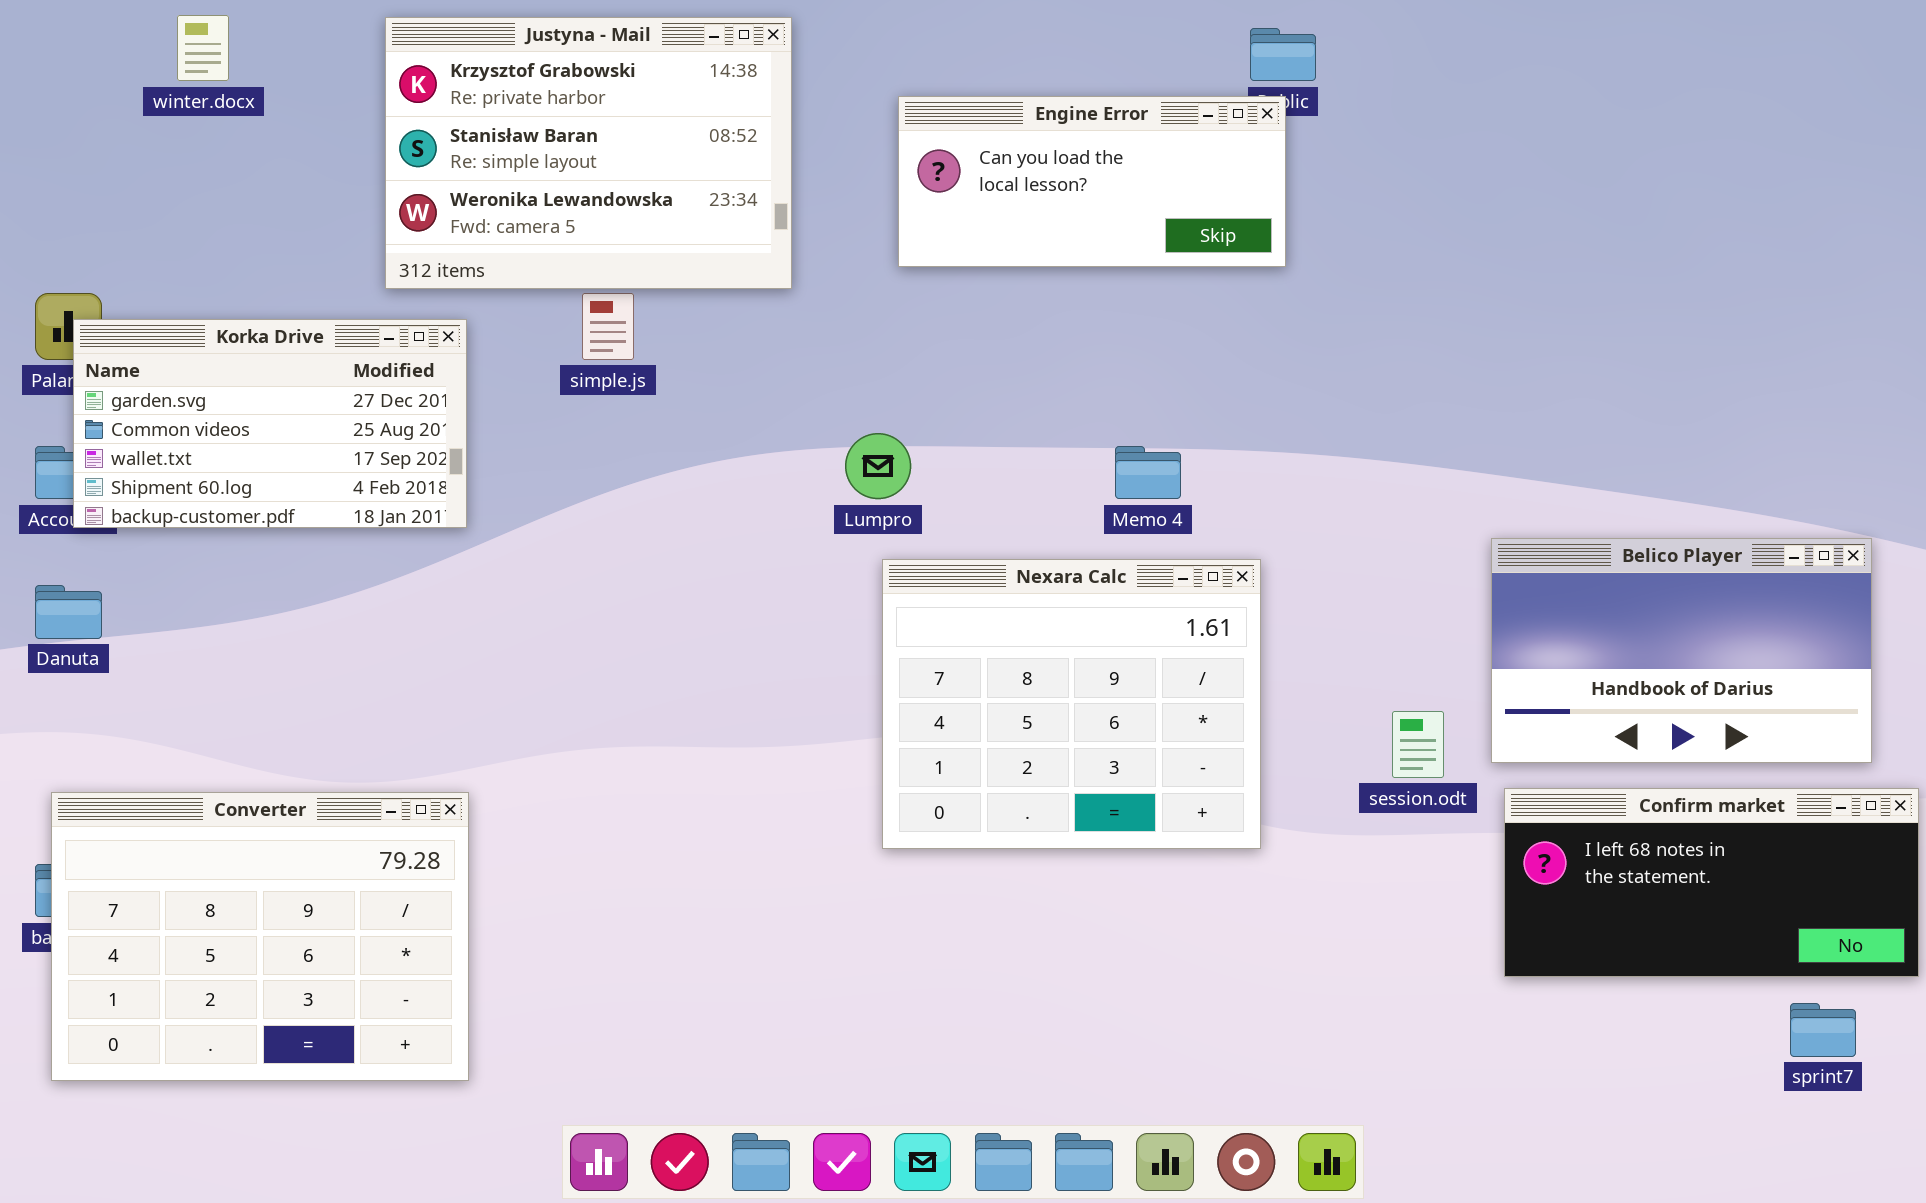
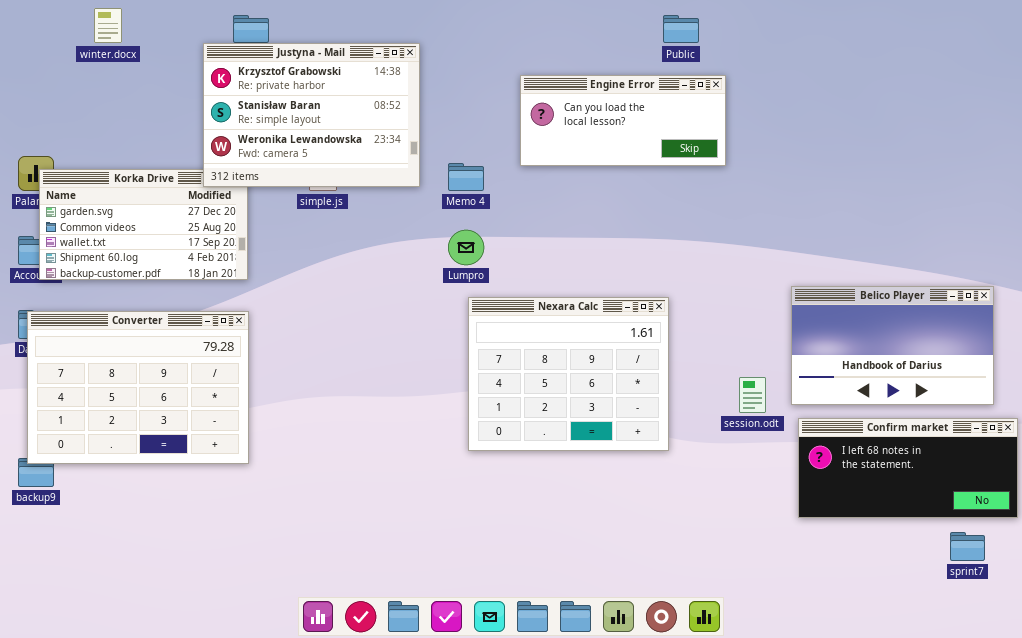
Justyna - Mail: [385,17,792,289] -> [203,43,420,187], moved
Engine Error: [898,96,1286,267] -> [520,75,726,166], moved
Memo 4: [1115,446,1181,499] -> [448,163,484,191], moved
Converter: [51,792,469,1081] -> [27,311,249,464], moved

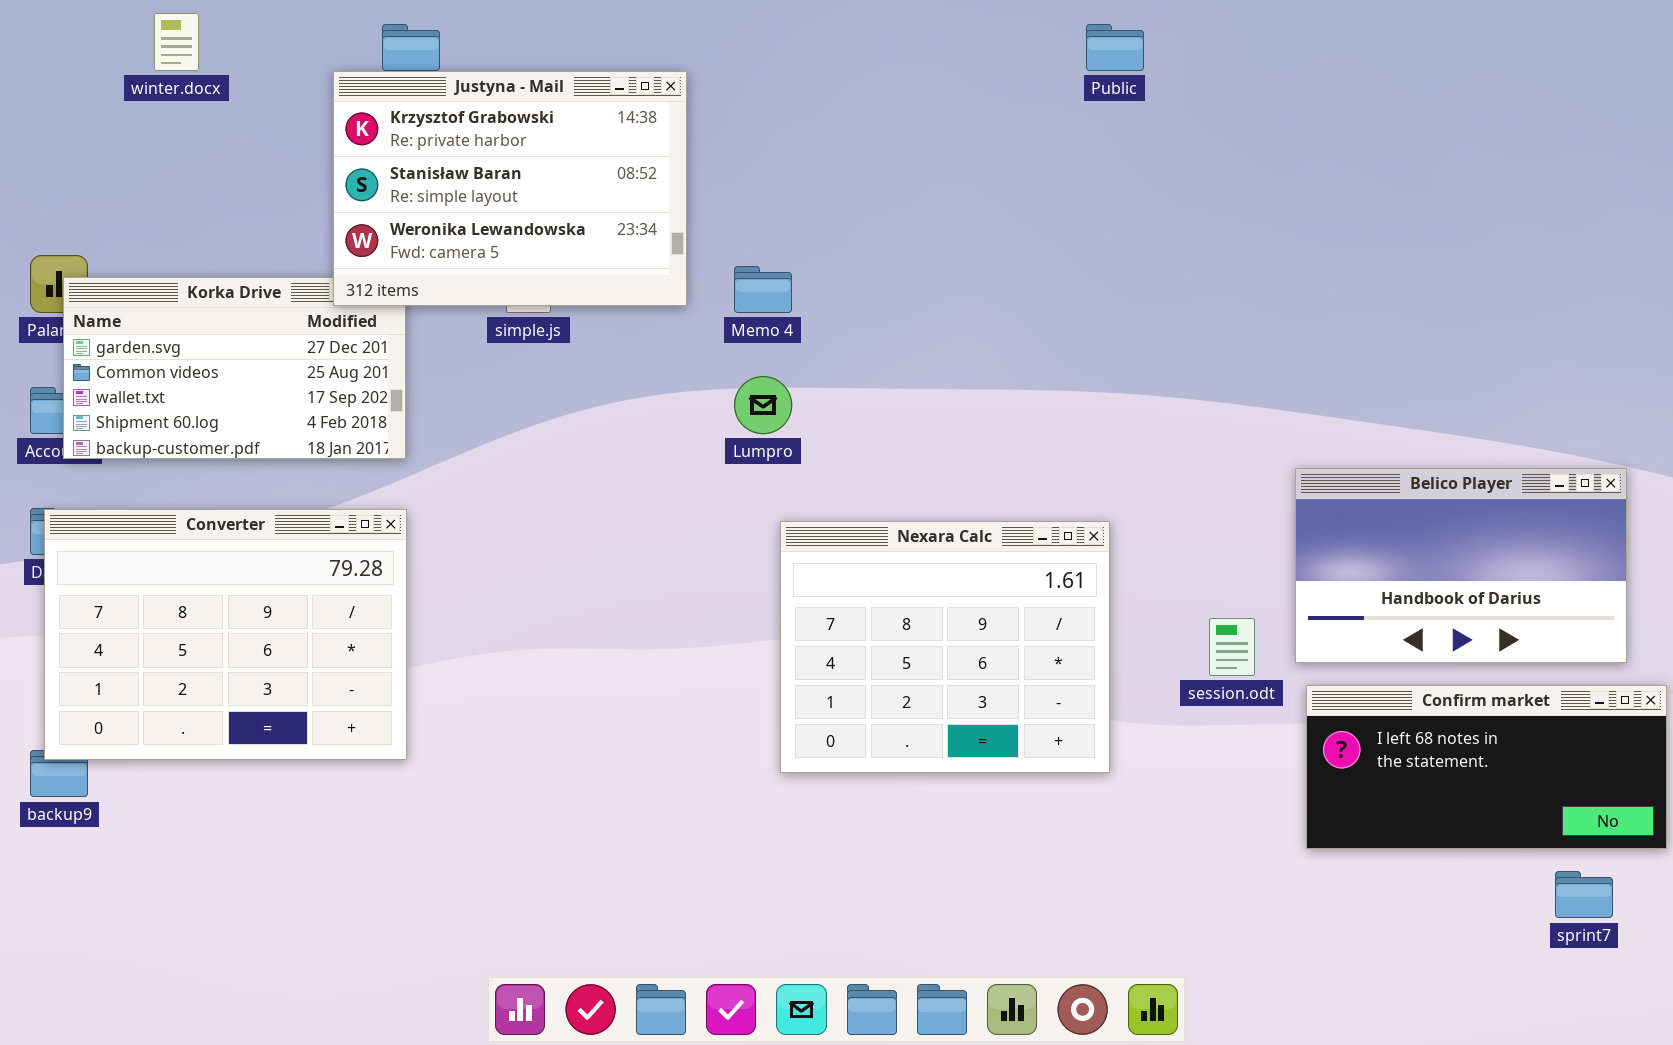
Engine Error: [520,75,726,166] -> none, closed
Nexara Calc: [468,297,669,451] -> [780,521,1110,773], moved

